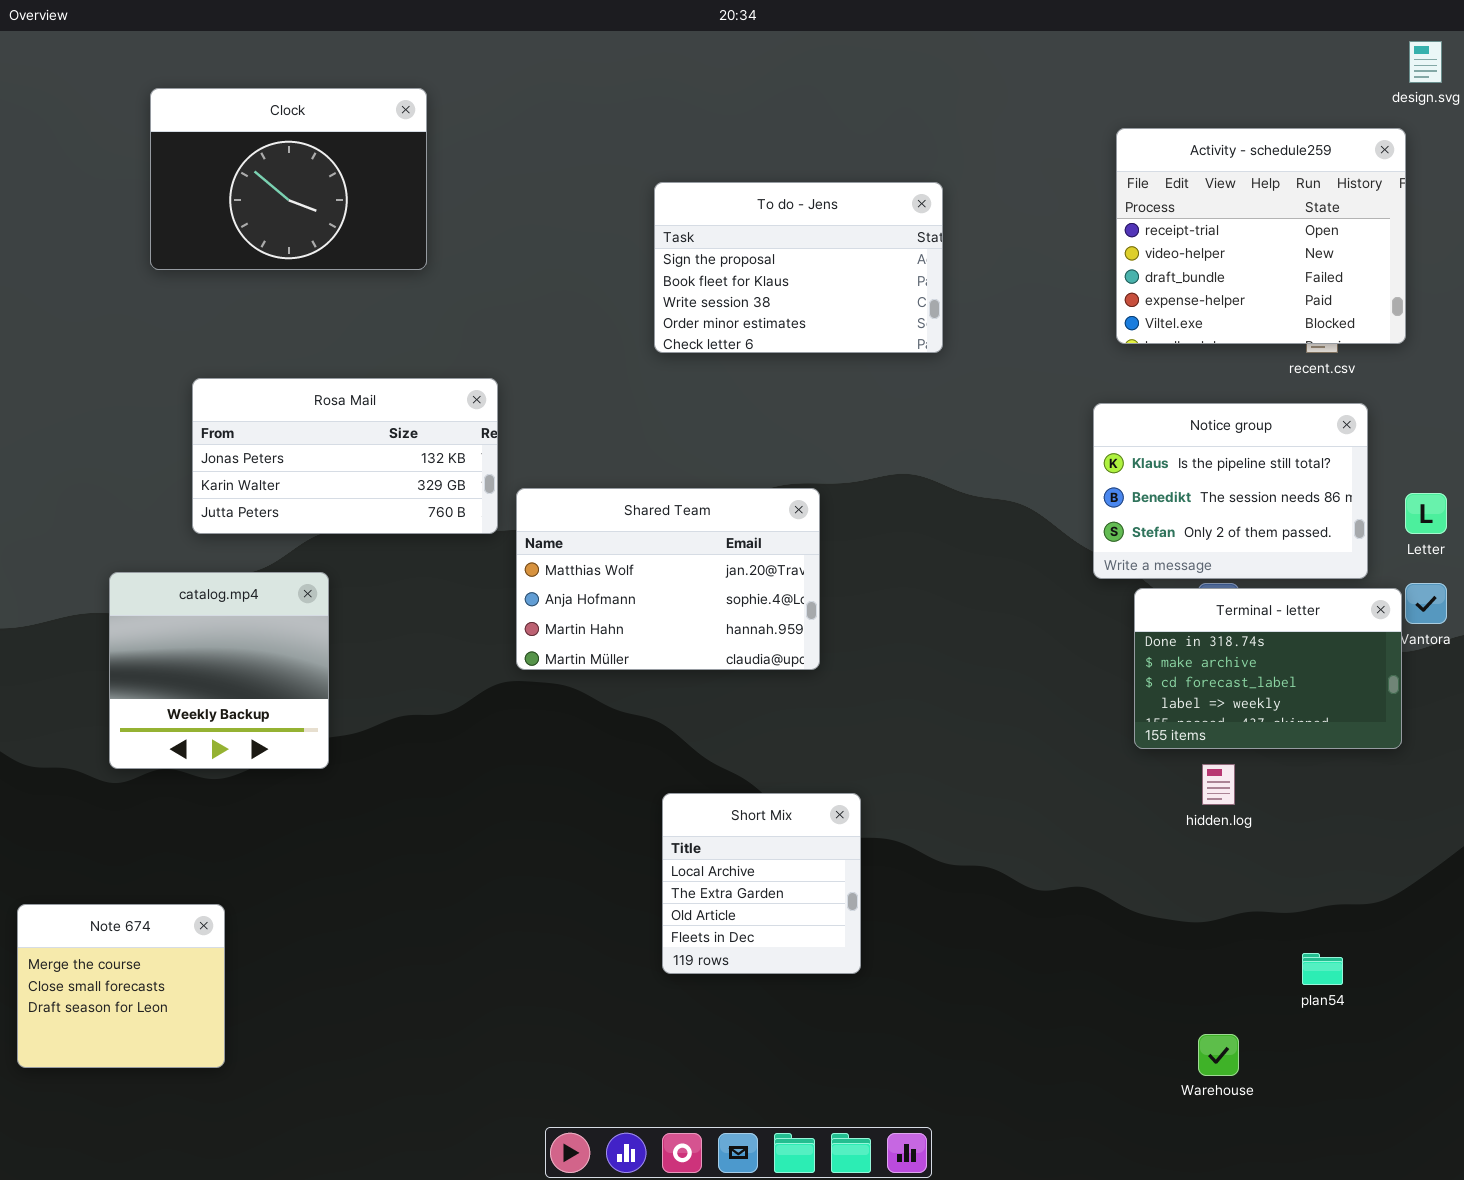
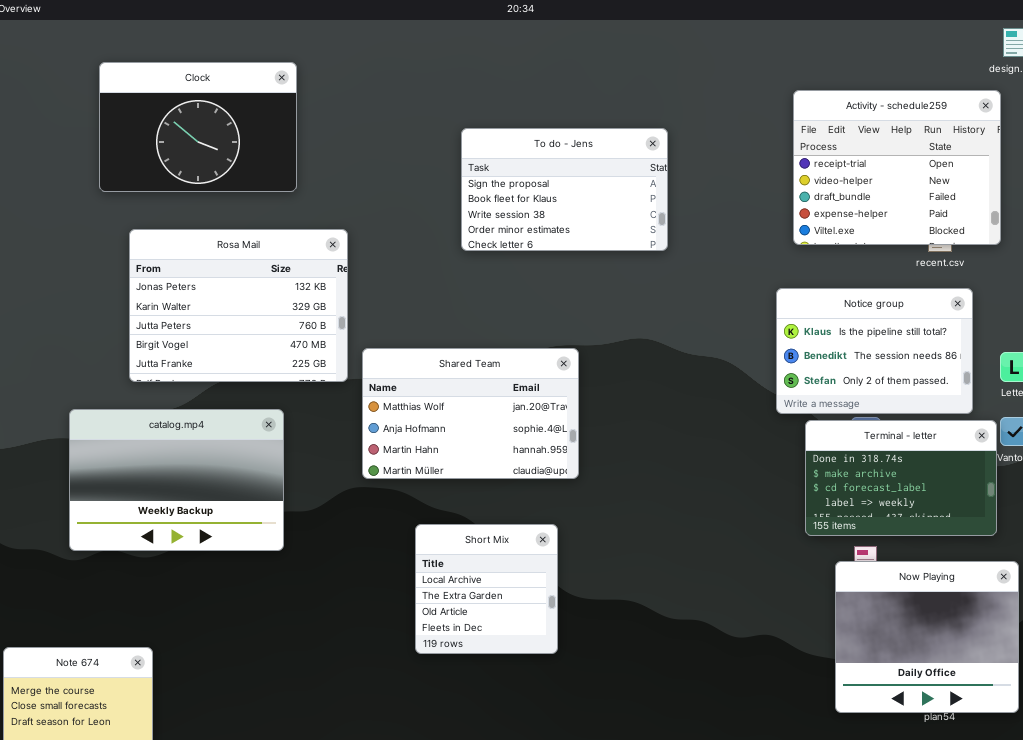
Rosa Mail: [192,378,498,534] -> [129,229,348,382], resized
catalog.mp4: [109,572,329,769] -> [69,409,284,551], resized
Now Playing: none -> [835,561,1019,713], opened
Short Mix: [662,793,861,974] -> [415,524,558,654], moved

